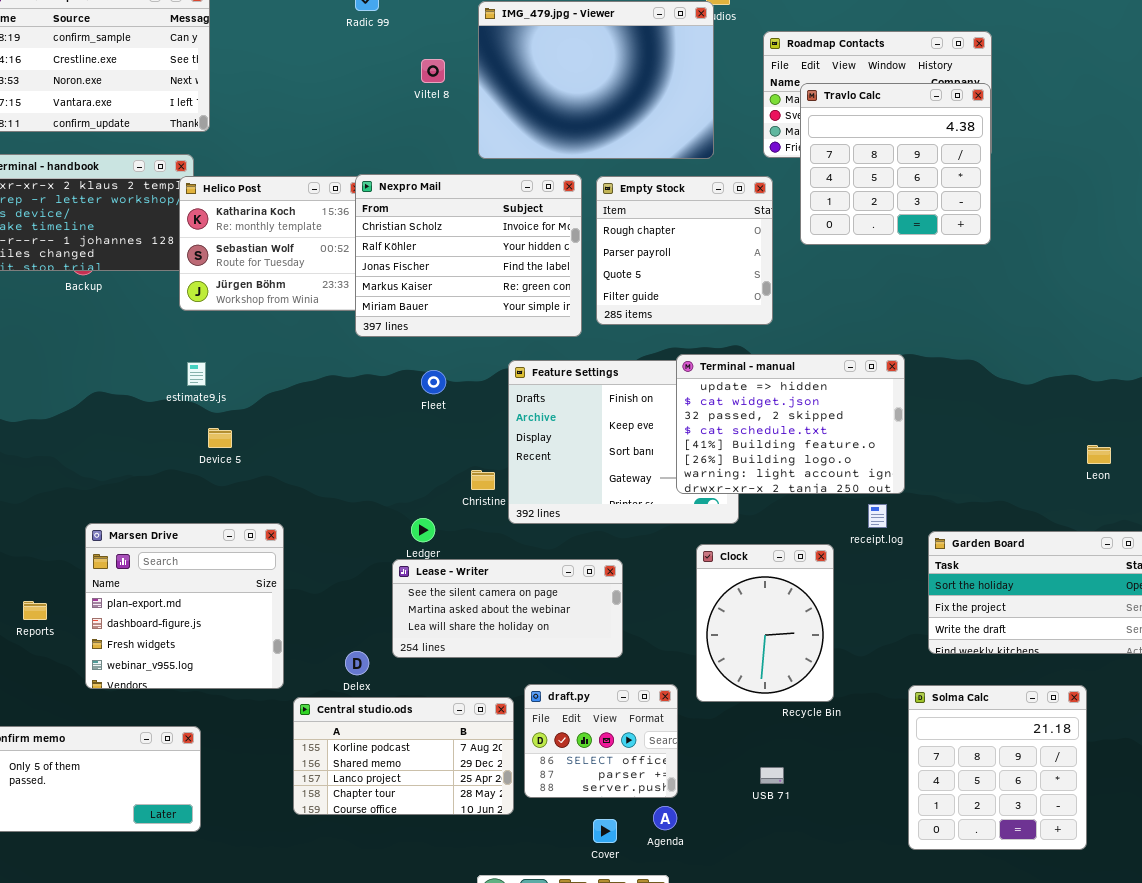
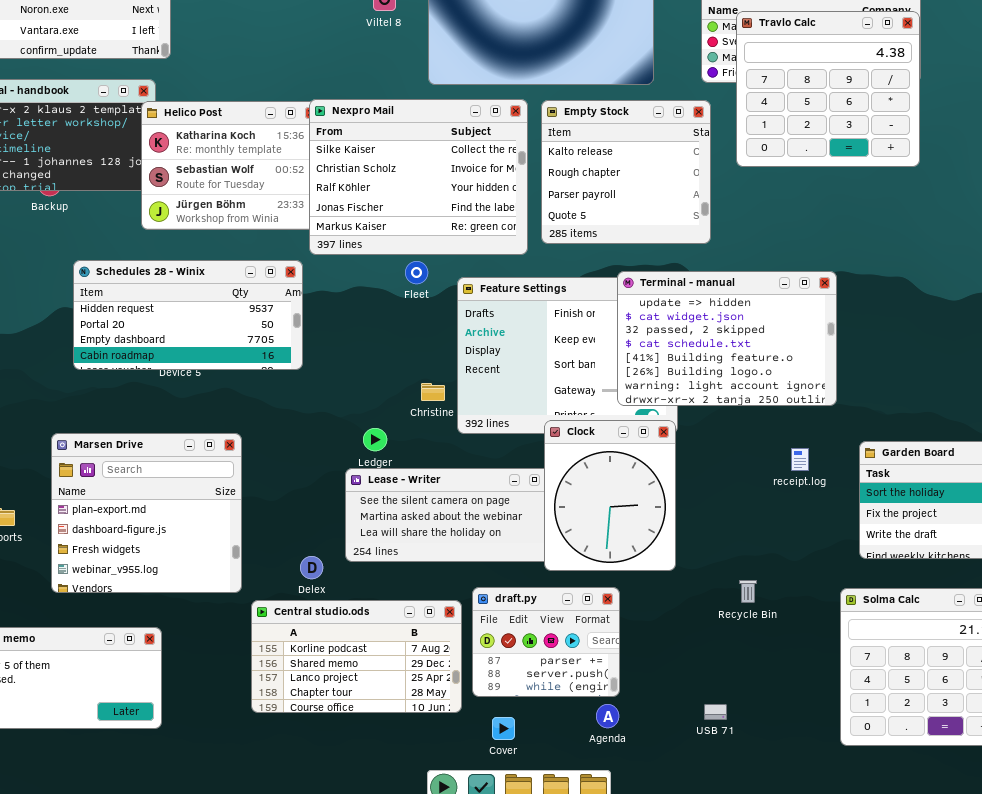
Nexpro Mail: [355,174,582,337] -> [309,99,528,255], scrolled up 1 row
Empty Stock: [596,176,773,325] -> [541,100,711,244], scrolled up 1 row
Schedules 28 - Winix: none -> [73,260,303,370], opened
Fleet: [421,370,446,394] -> [405,261,428,284], moved
receipt.log: [868,504,887,528] -> [791,448,809,471], moved
Clock: [696,544,834,702] -> [544,420,676,571], moved
draft.py: [524,684,678,798] -> [472,587,620,697], scrolled down 1 row
USB 71: [760,767,784,784] -> [704,704,727,720], moved
Cover: [593,819,617,843] -> [492,717,515,740], moved

